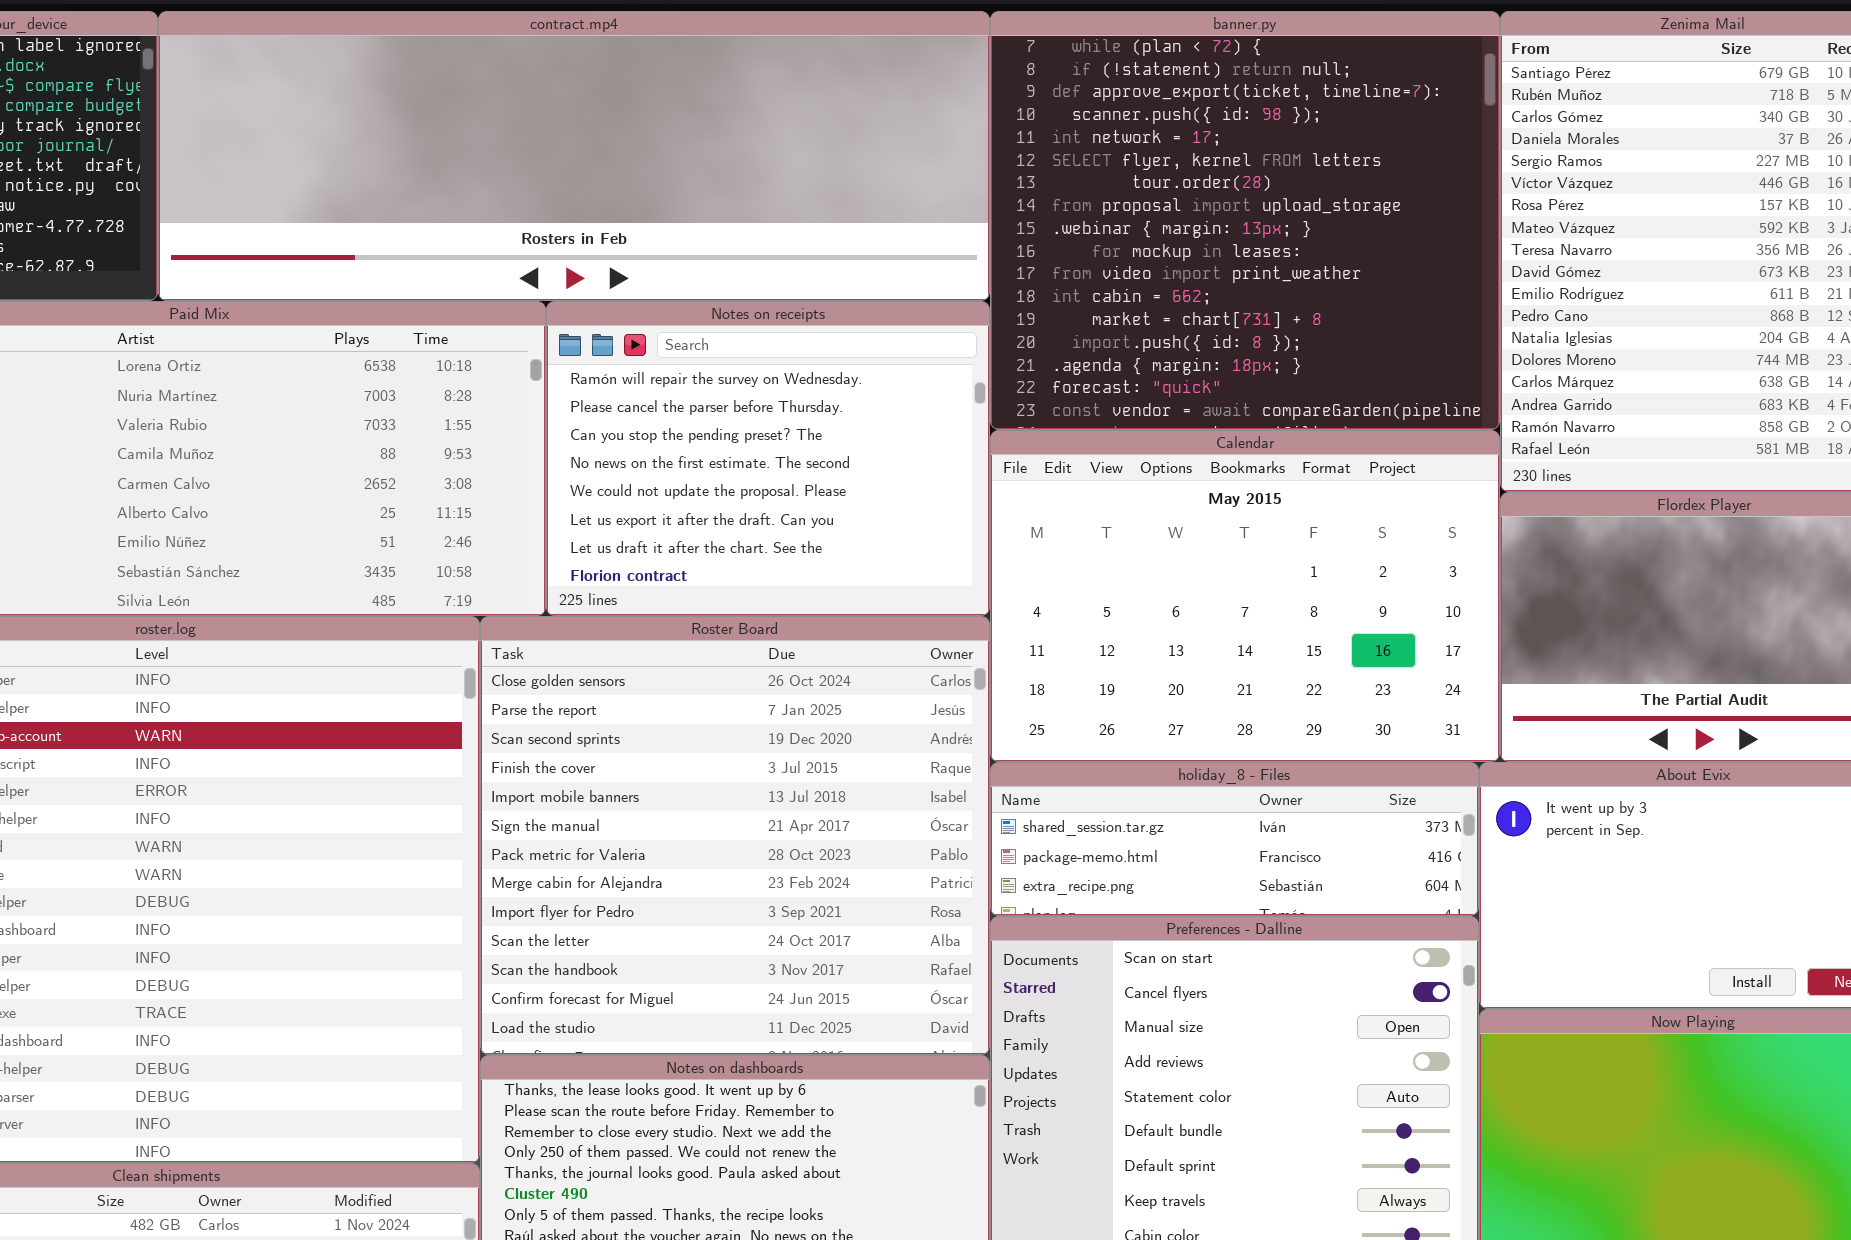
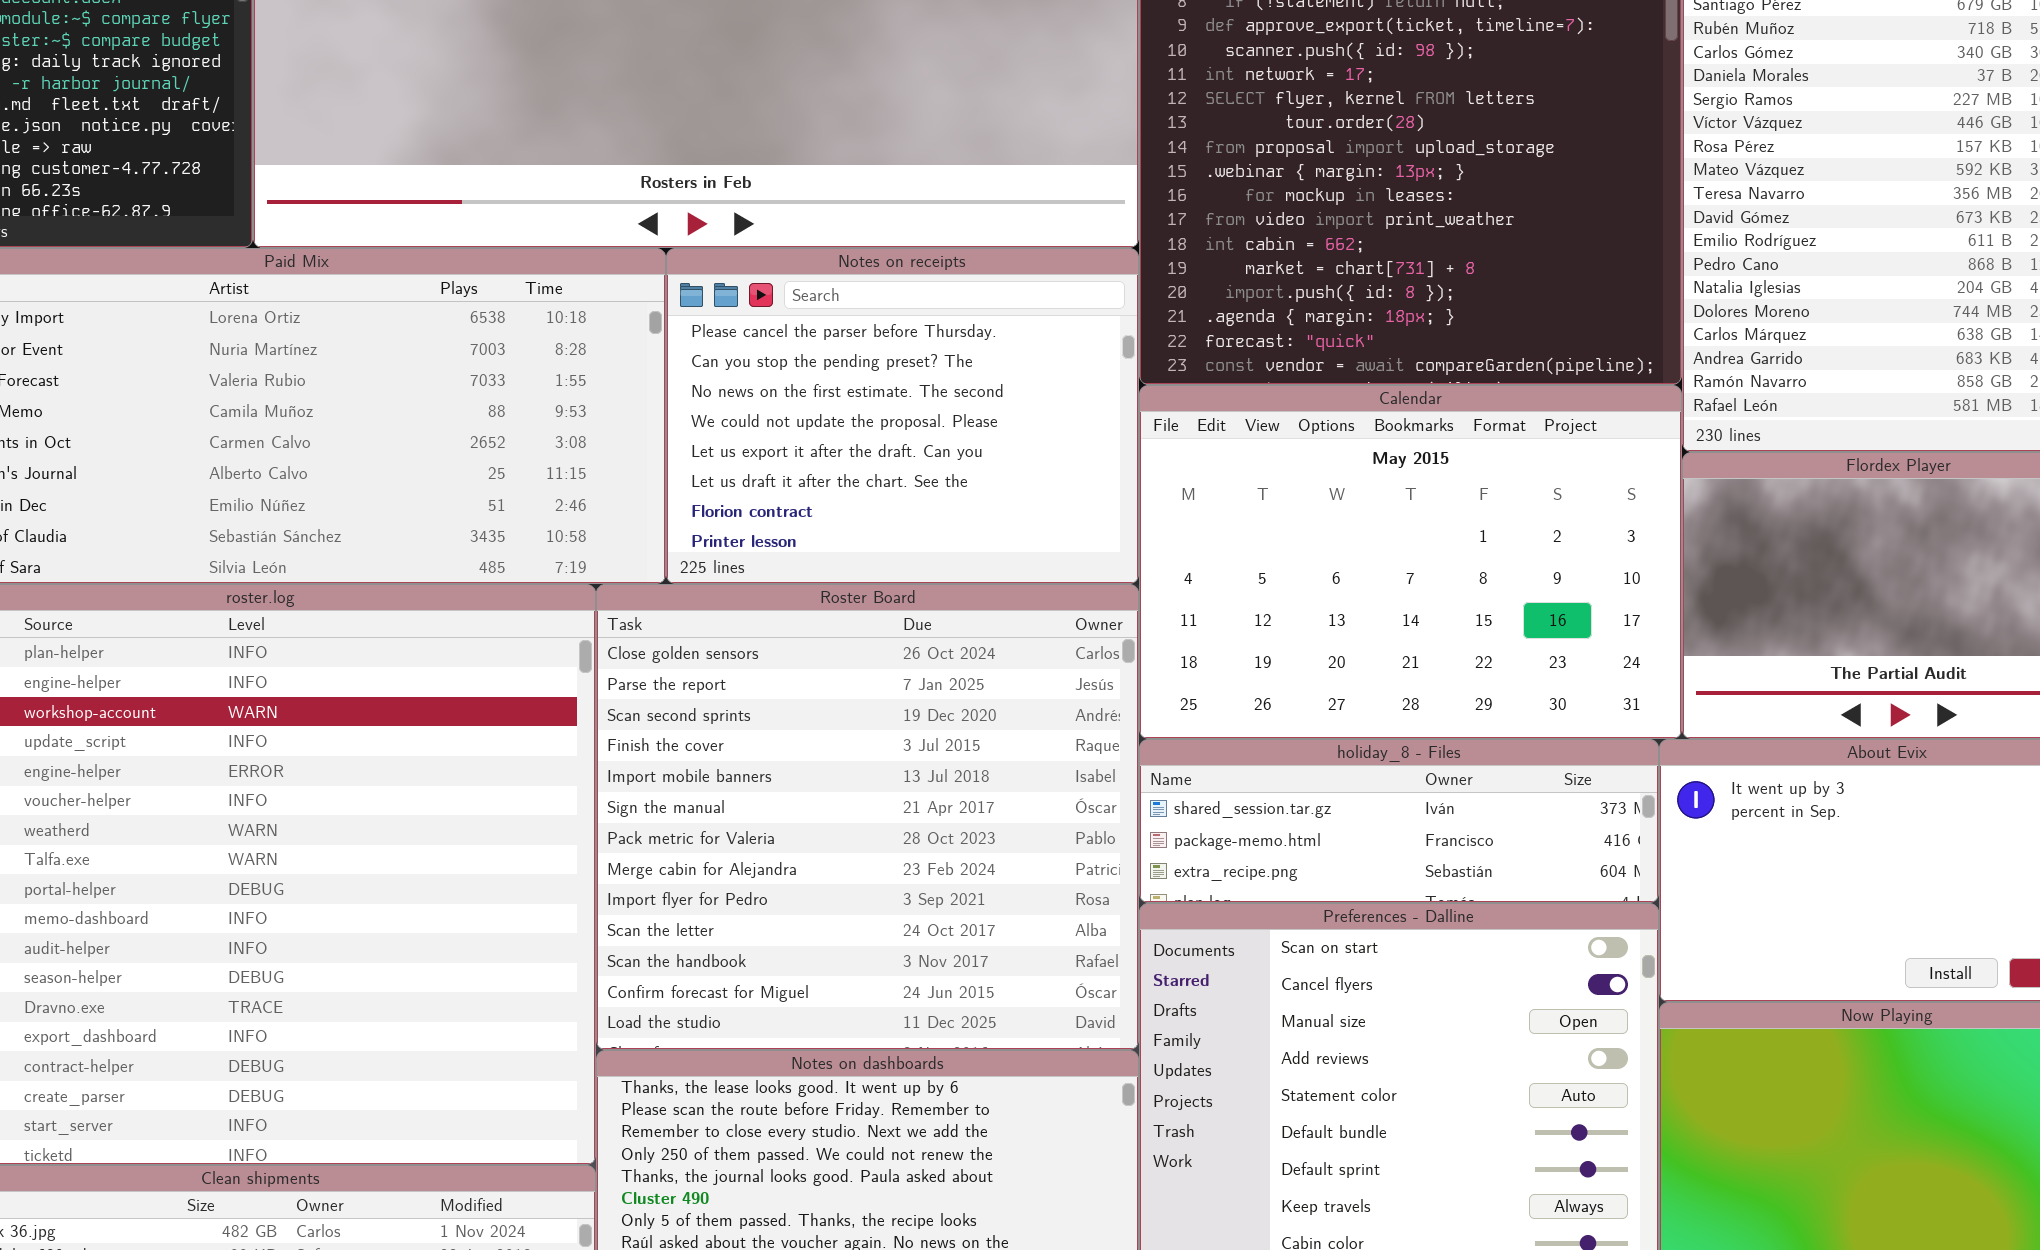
Notes on receipts: [546,301,990,616] -> [666,248,1139,584], scrolled down 1 row

